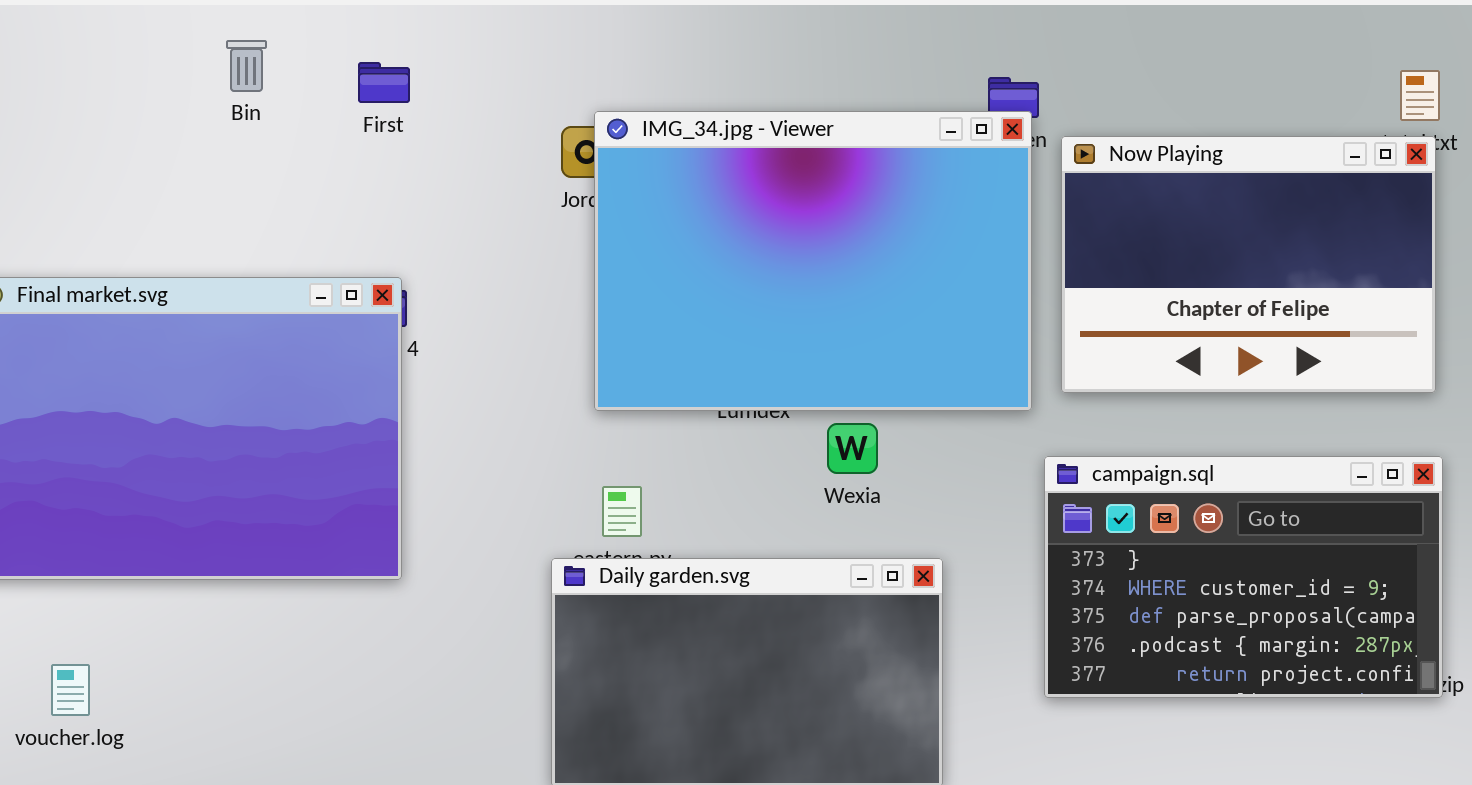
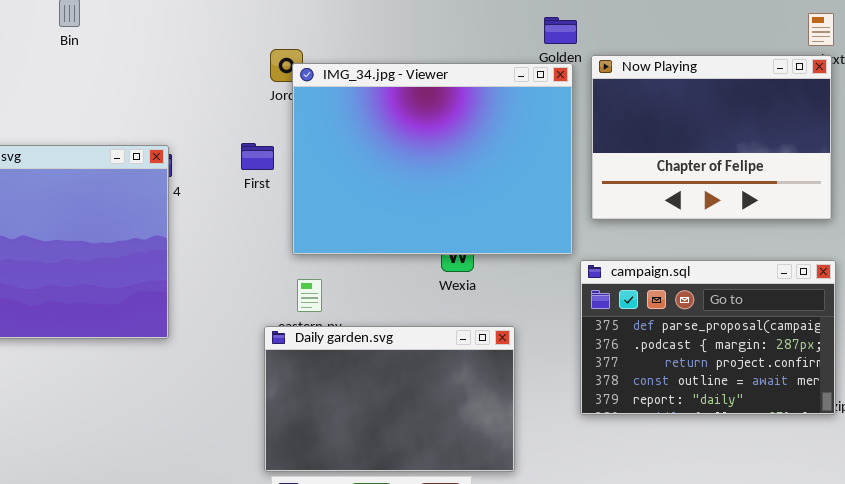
First: [358,62,410,103] -> [241,143,274,170], moved
IMG_34.jpg - Viewer: [594,111,1032,411] -> [292,63,573,255], moved
campaign.sql: [1044,456,1443,698] -> [580,260,836,415], scrolled down 2 rows

